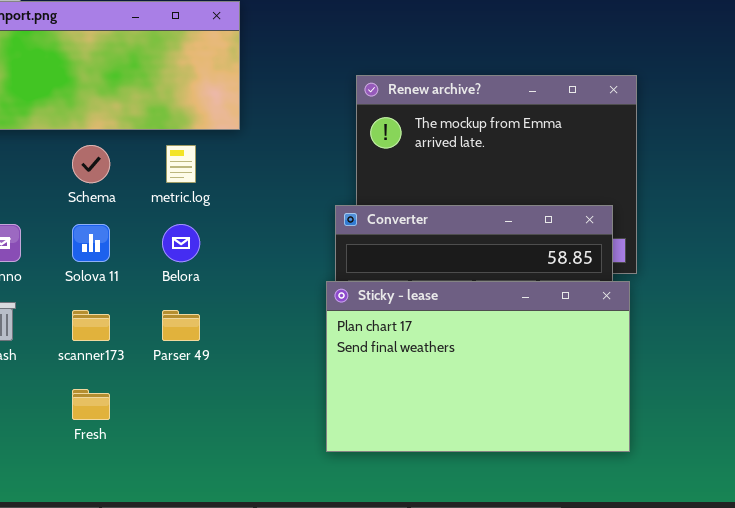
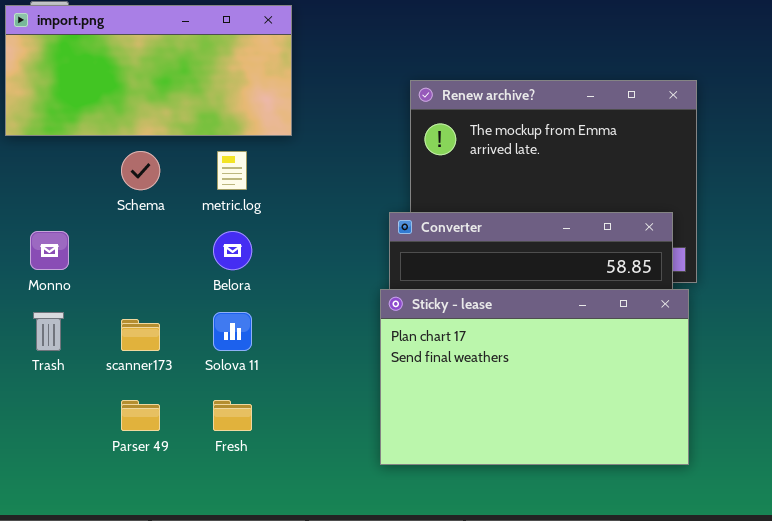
Solova 11: [72,224,110,262] -> [213,312,252,351], moved
Parser 49: [162,310,200,341] -> [121,400,160,431], moved
Fresh: [72,389,110,420] -> [213,400,252,431], moved

